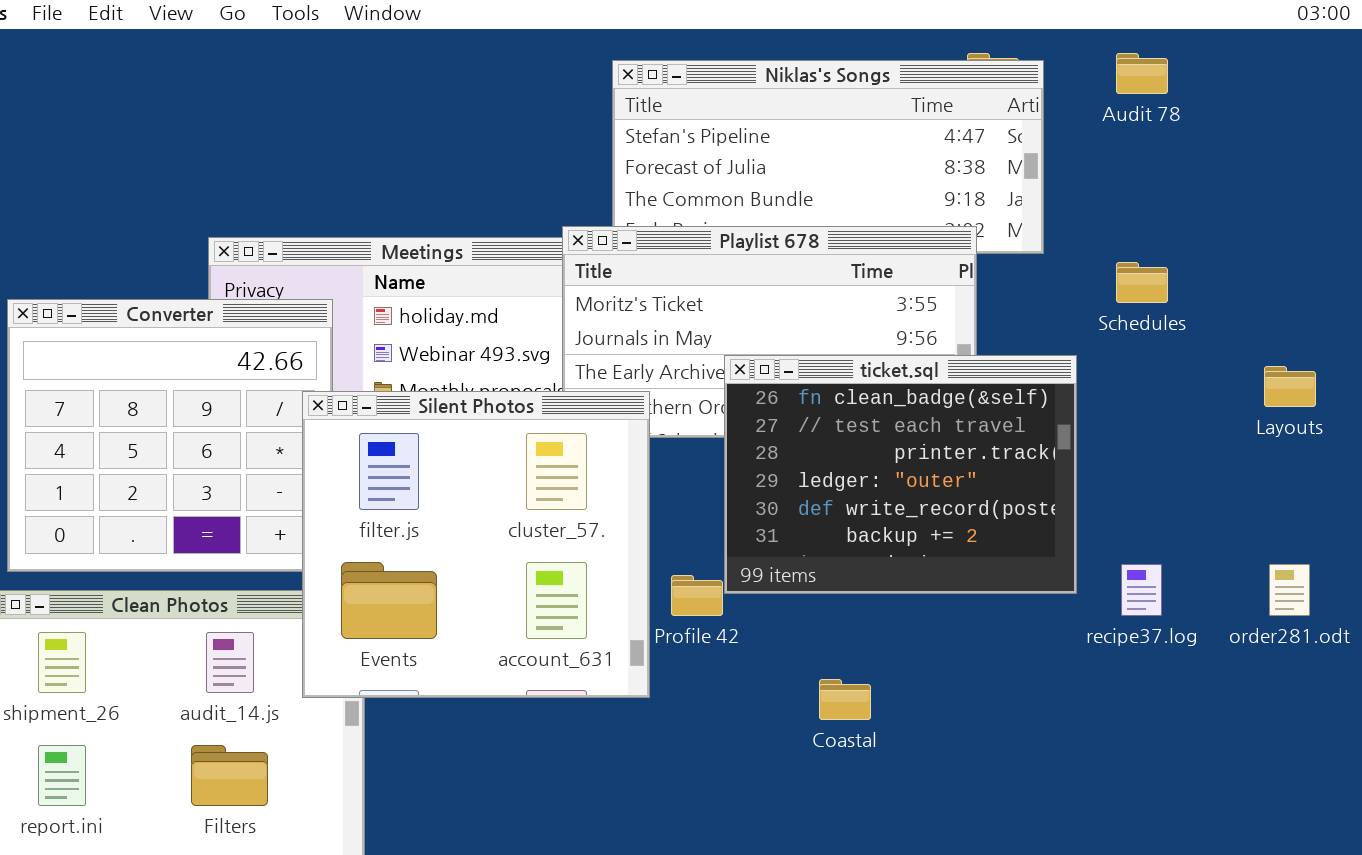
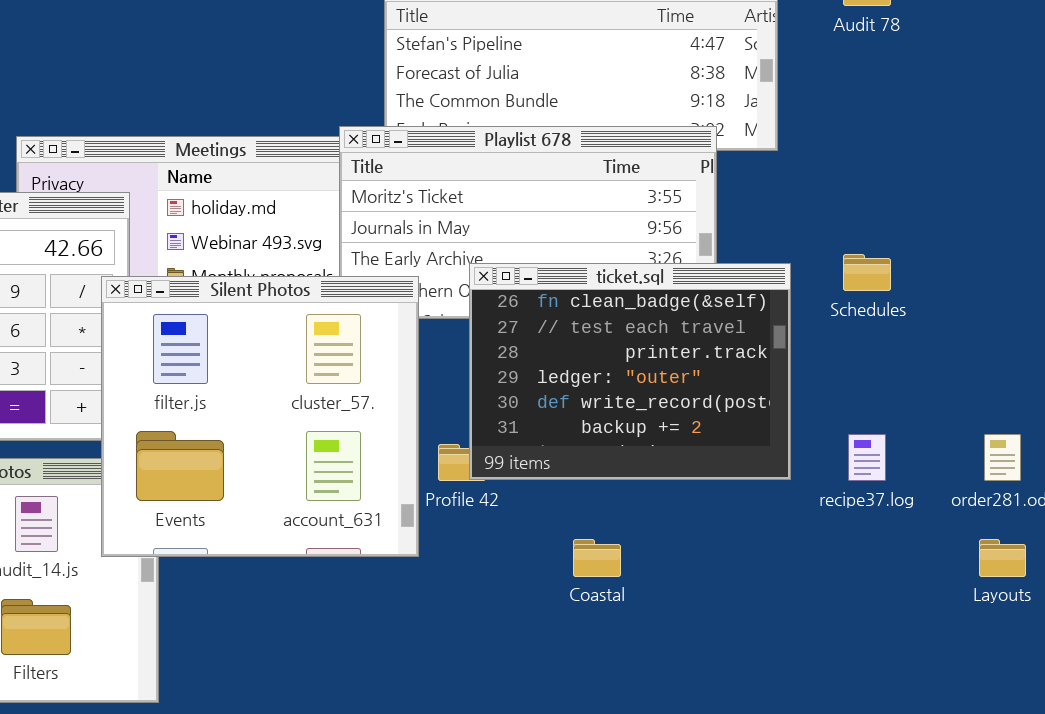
Schedules: [1116,262,1168,303] -> [843,254,891,291], moved
ticket.sql: [724,355,1077,594] -> [469,263,791,480], moved
Layouts: [1264,366,1316,407] -> [979,539,1026,577], moved

